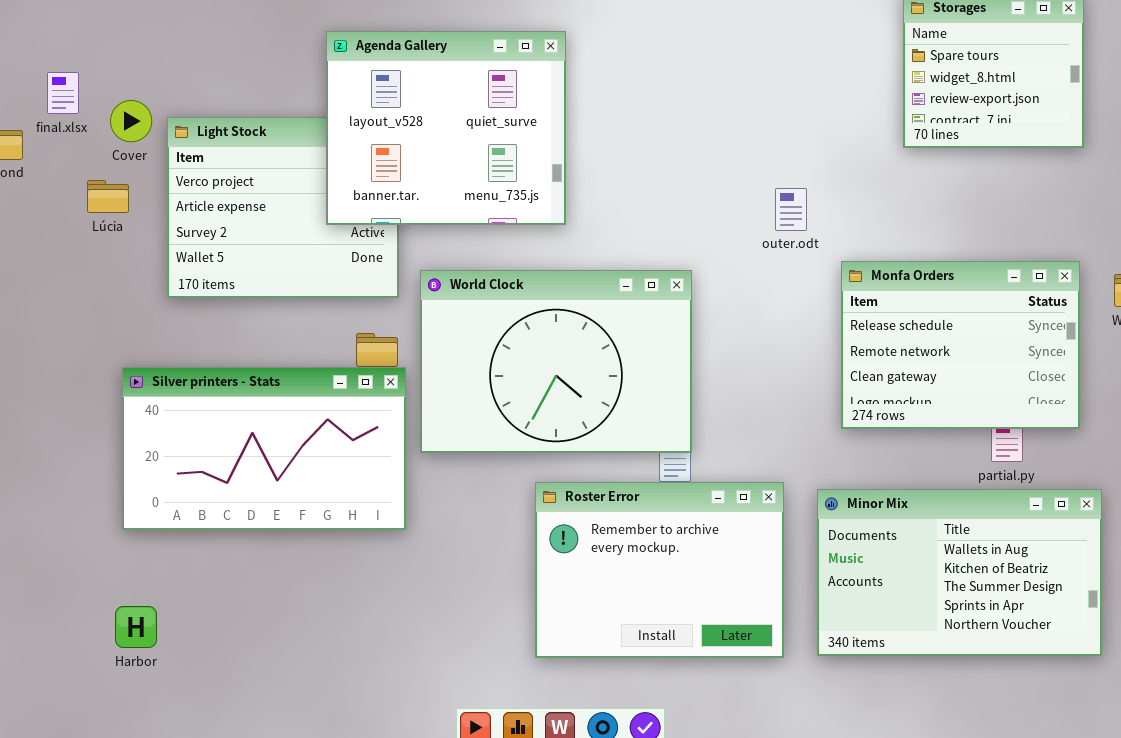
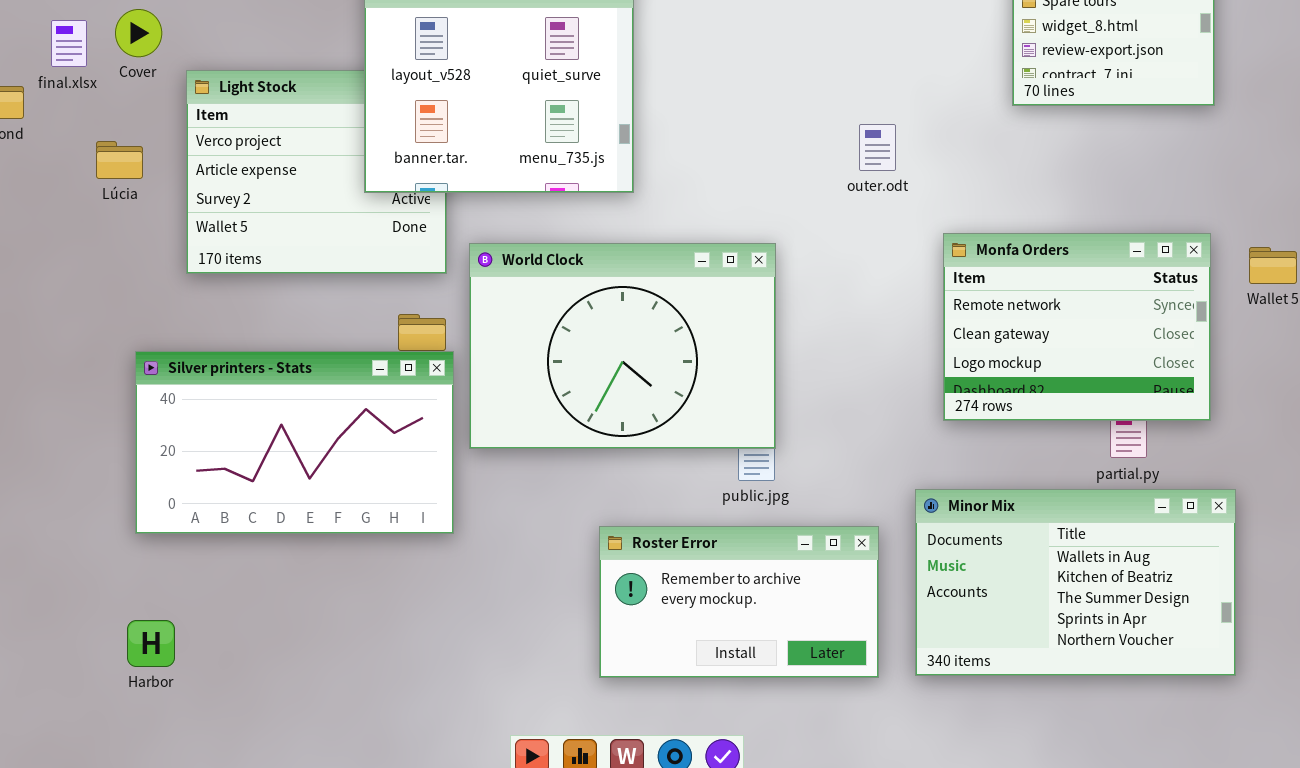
Cover: [110,100,152,142] -> [115,9,162,57], moved
outer.odt: [775,188,807,231] -> [859,124,896,171], moved
Monfa Orders: [841,261,1080,429] -> [943,233,1211,421], scrolled down 1 row
Roster Error: [535,482,784,658] -> [599,526,879,678], resized

